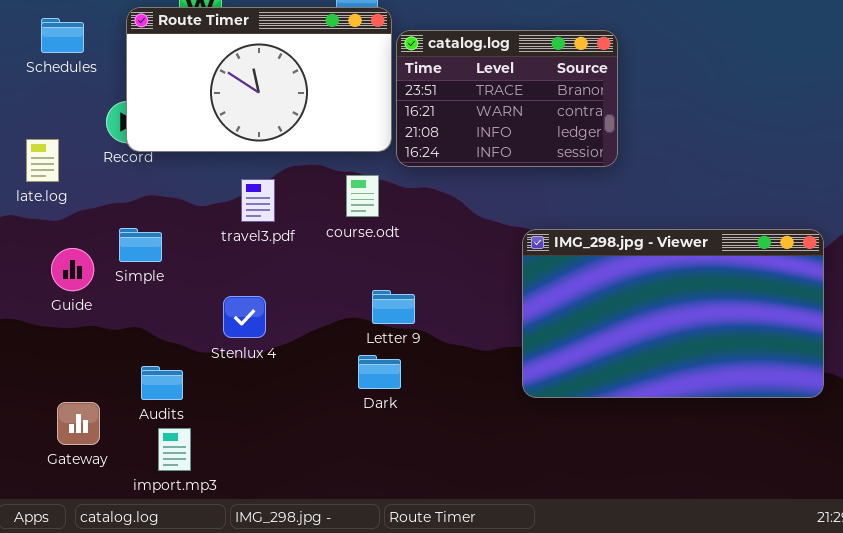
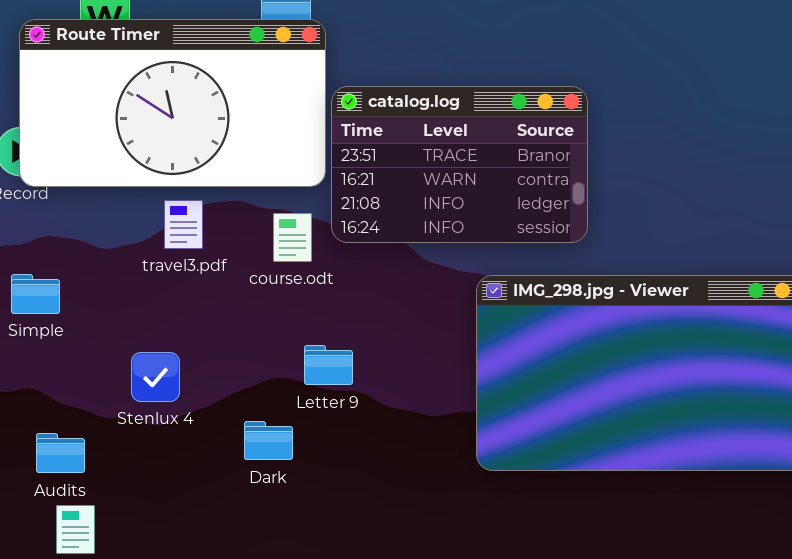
catalog.log: [396,30,618,167] -> [331,86,588,243], moved
travel3.pdf: [241,179,275,222] -> [164,200,203,249], moved
Dark: [358,355,401,389] -> [244,421,293,460], moved

